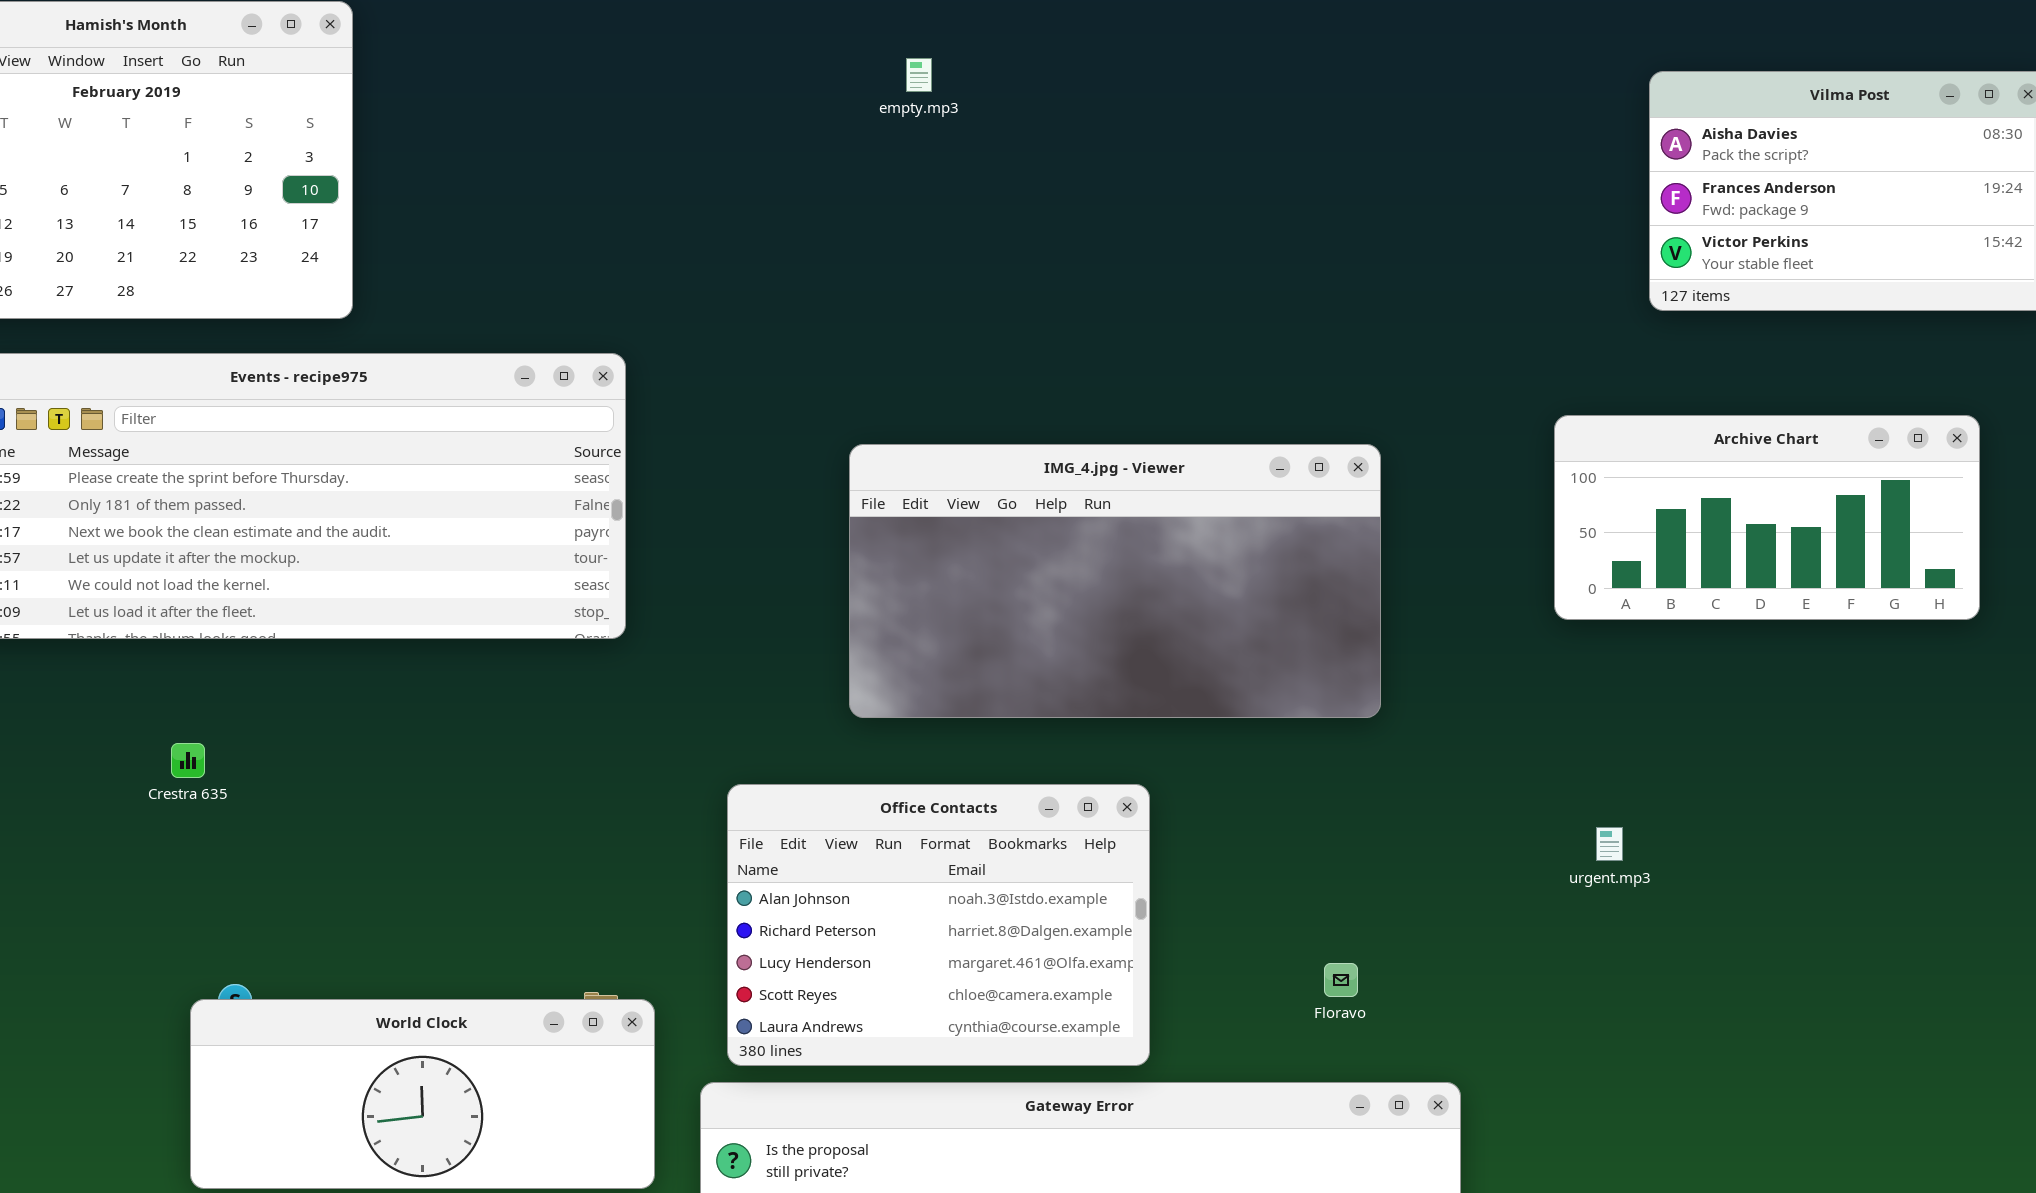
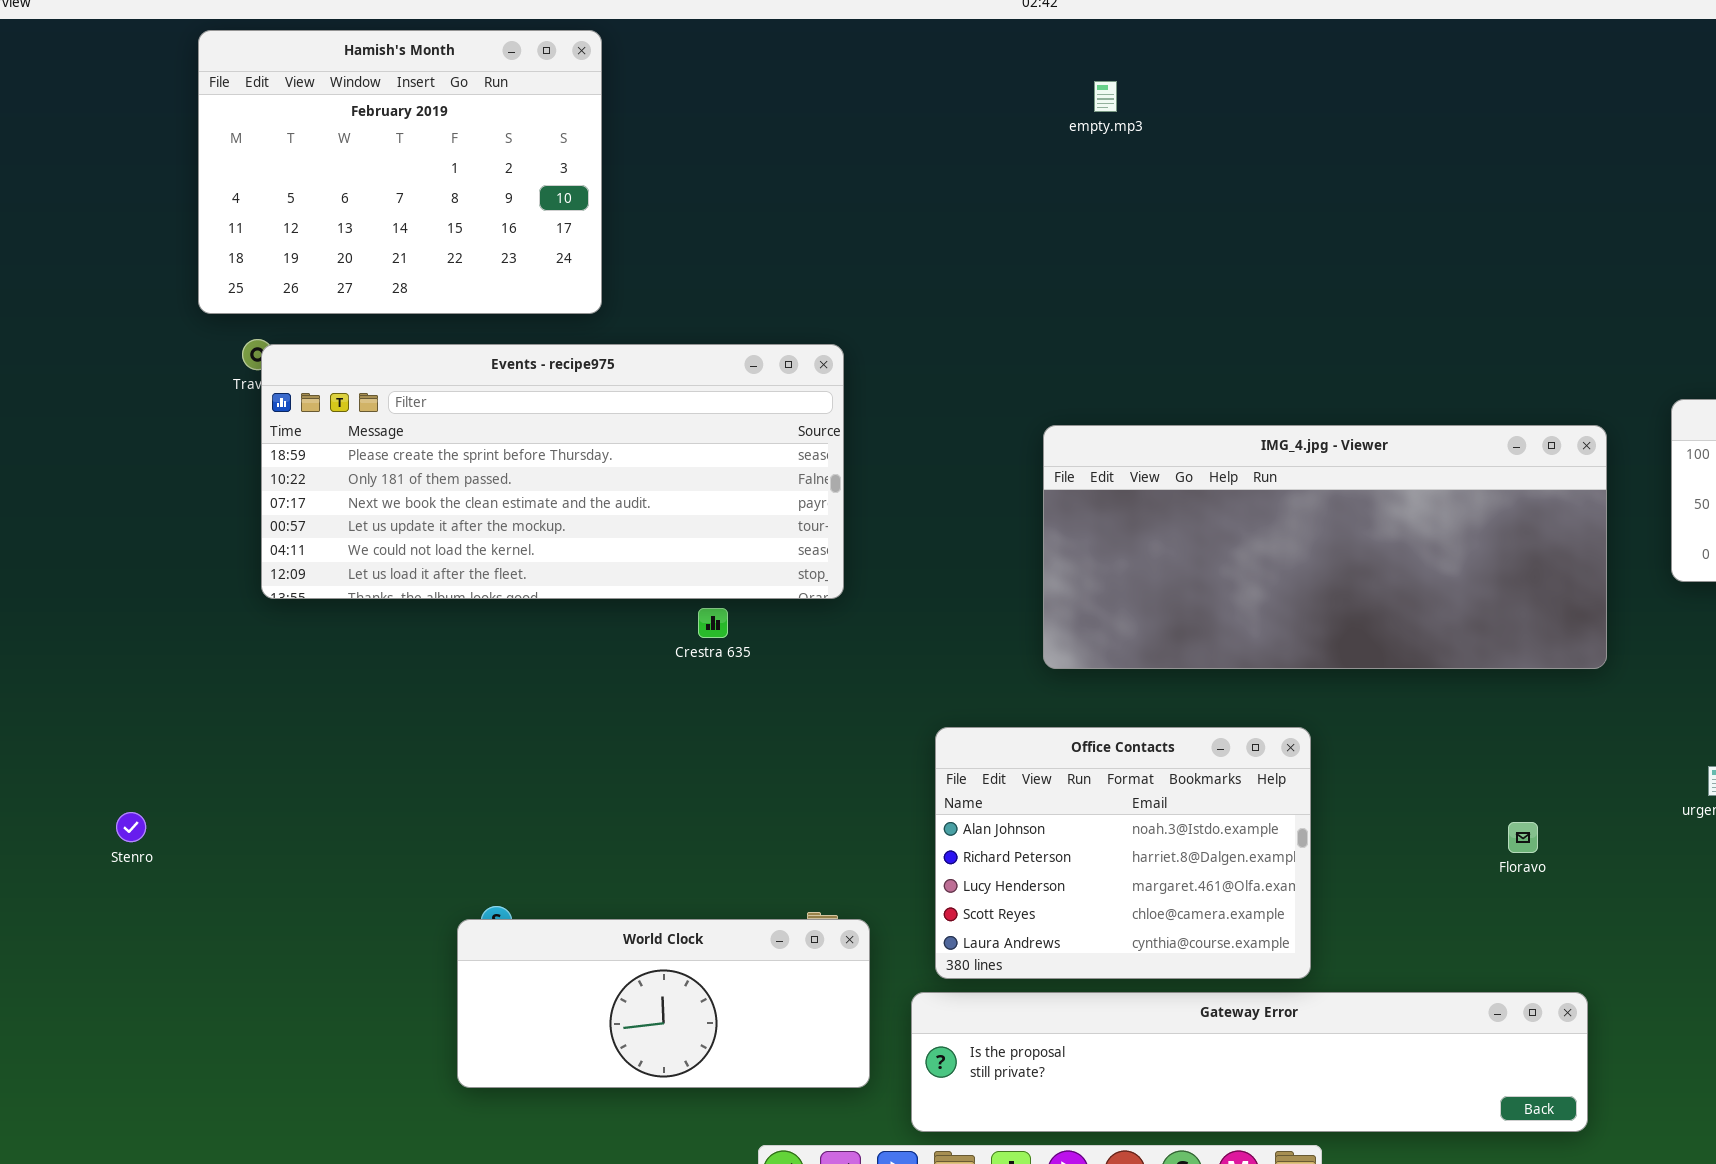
IMG_4.jpg - Viewer: [849,444,1381,718] -> [1043,425,1607,669], resized
Crestra 635: [171,743,205,778] -> [698,608,728,638], moved
Floravo: [1324,963,1358,997] -> [1508,822,1538,853], moved

